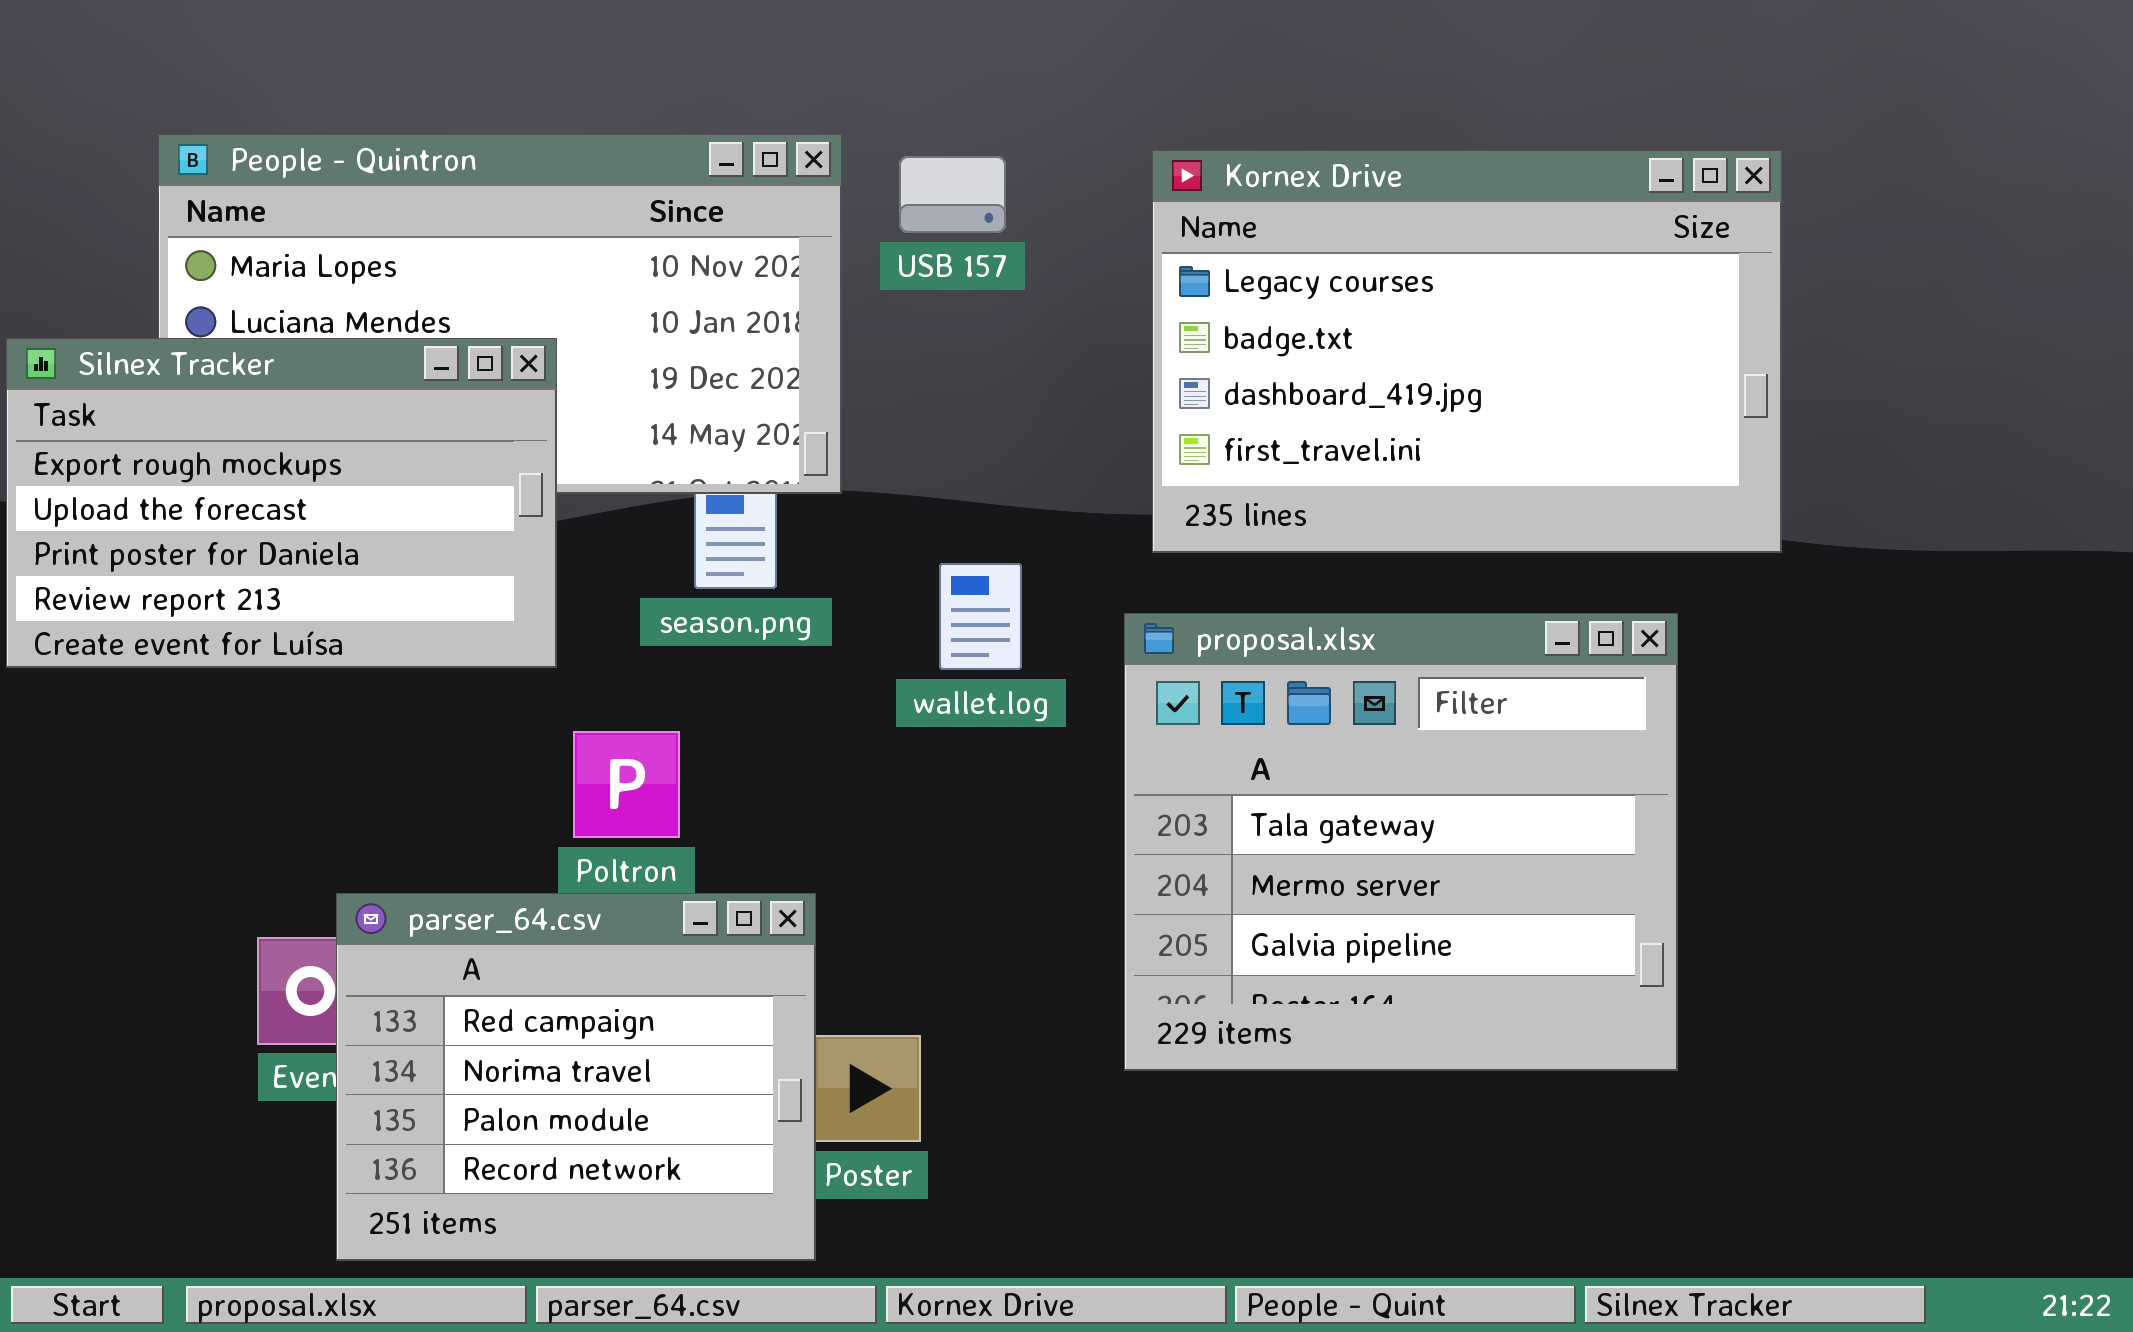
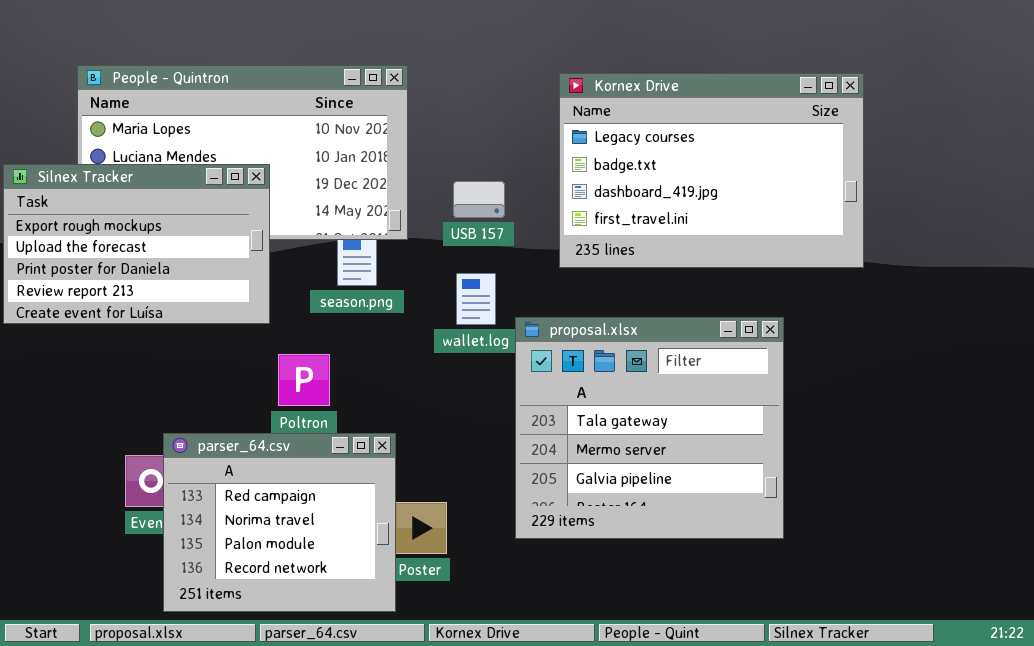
USB 157: [899,156,1006,233] -> [453,181,505,218], moved
proposal.xlsx: [1124,613,1678,1071] -> [515,317,784,539], moved

